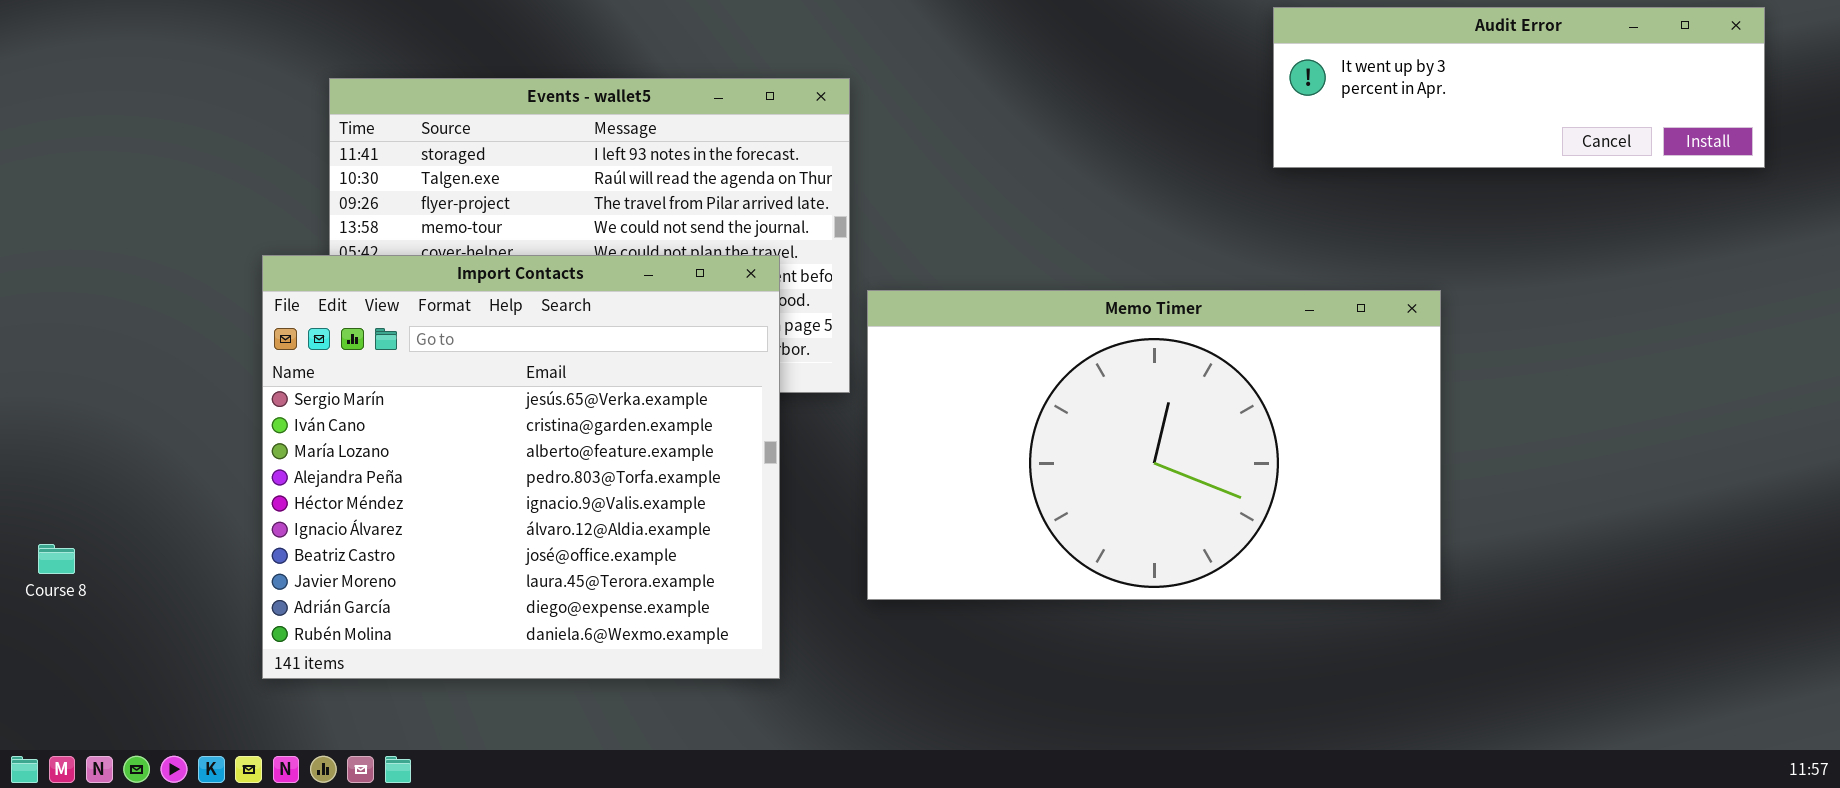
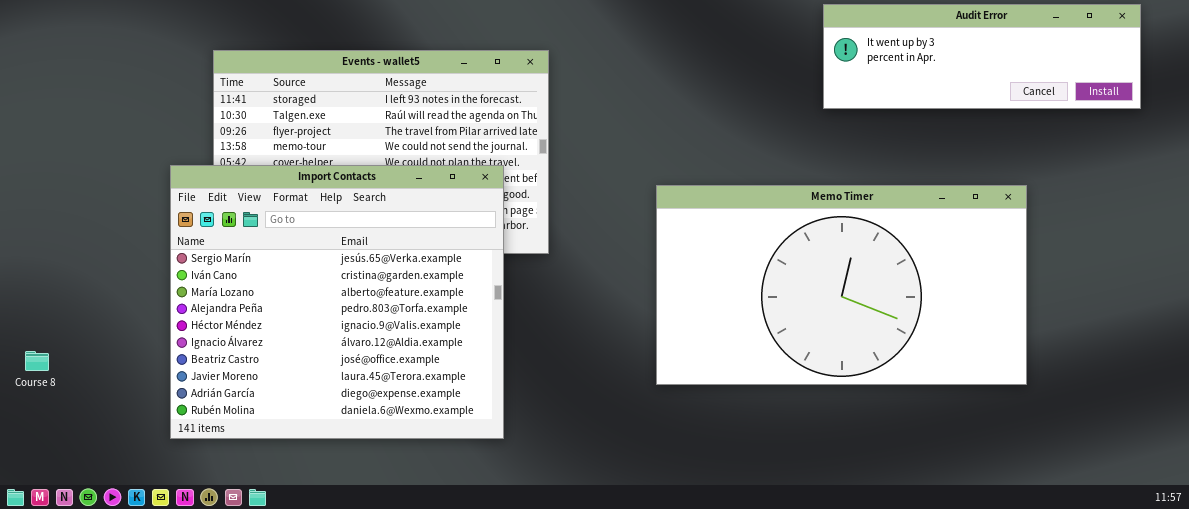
Memo Timer: [867,290,1441,600] -> [656,185,1027,385], moved

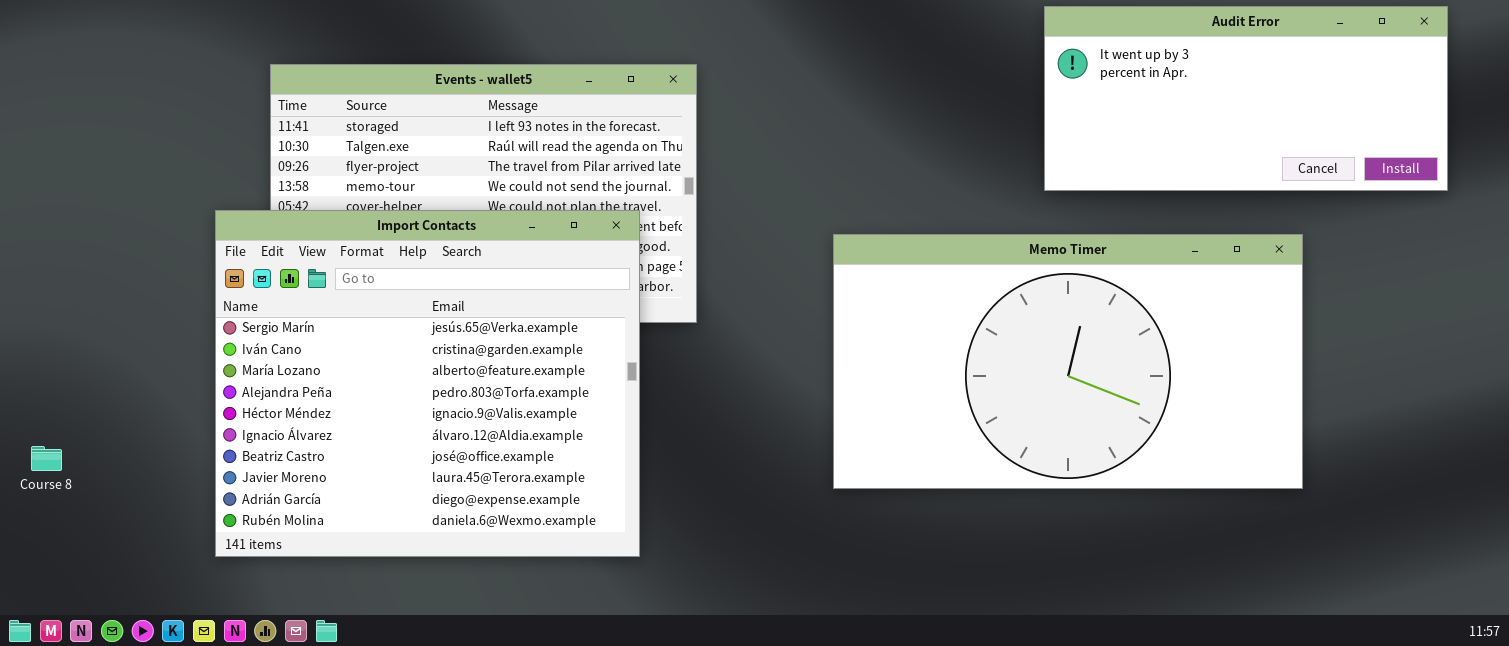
Audit Error: [823,4,1141,109] -> [1044,6,1448,191], resized

